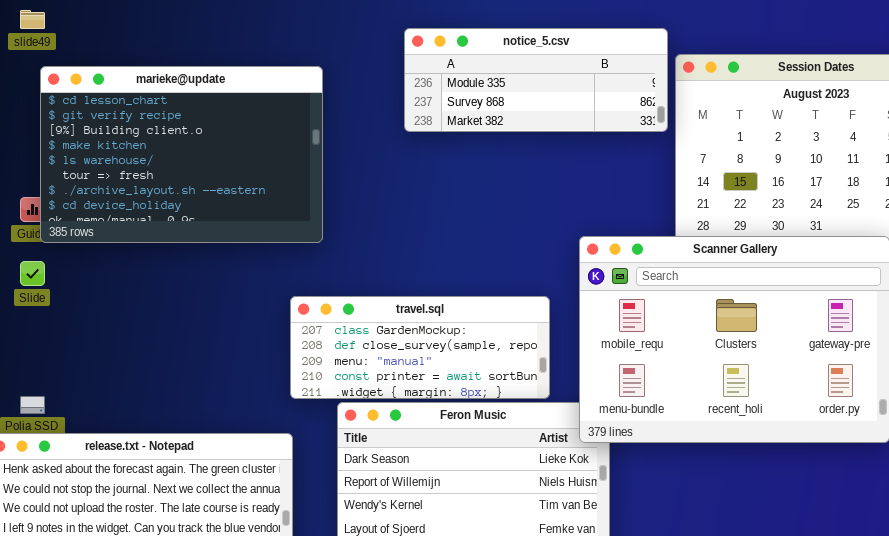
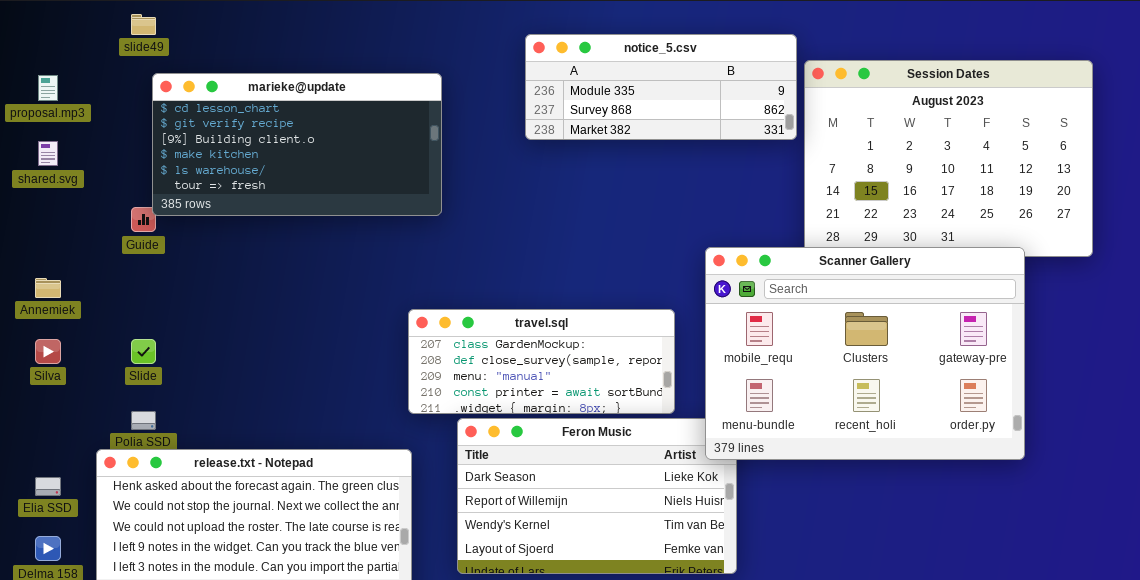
marieke@update: [40,66,323,243] -> [152,73,442,216], resized
Slide: [20,261,45,286] -> [131,339,156,364], moved

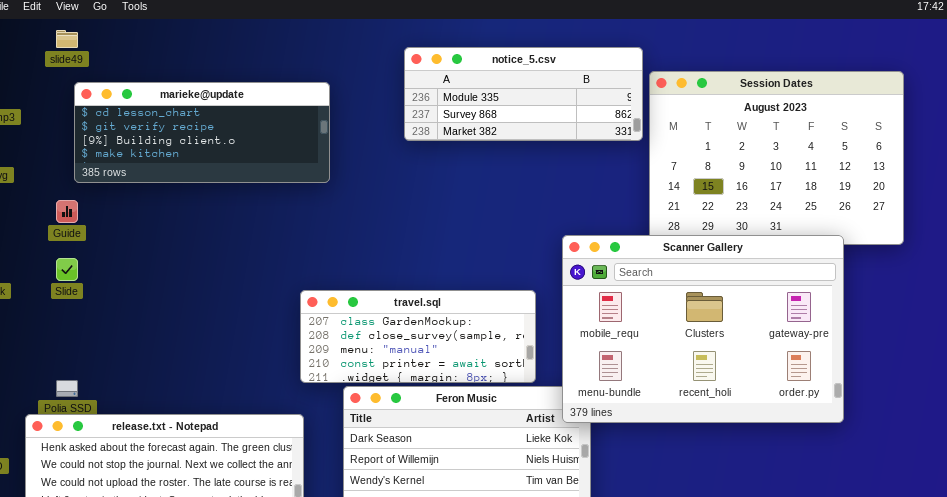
marieke@update: [152,73,442,216] -> [74,82,330,183], resized
Slide: [131,339,156,364] -> [56,258,78,281], moved

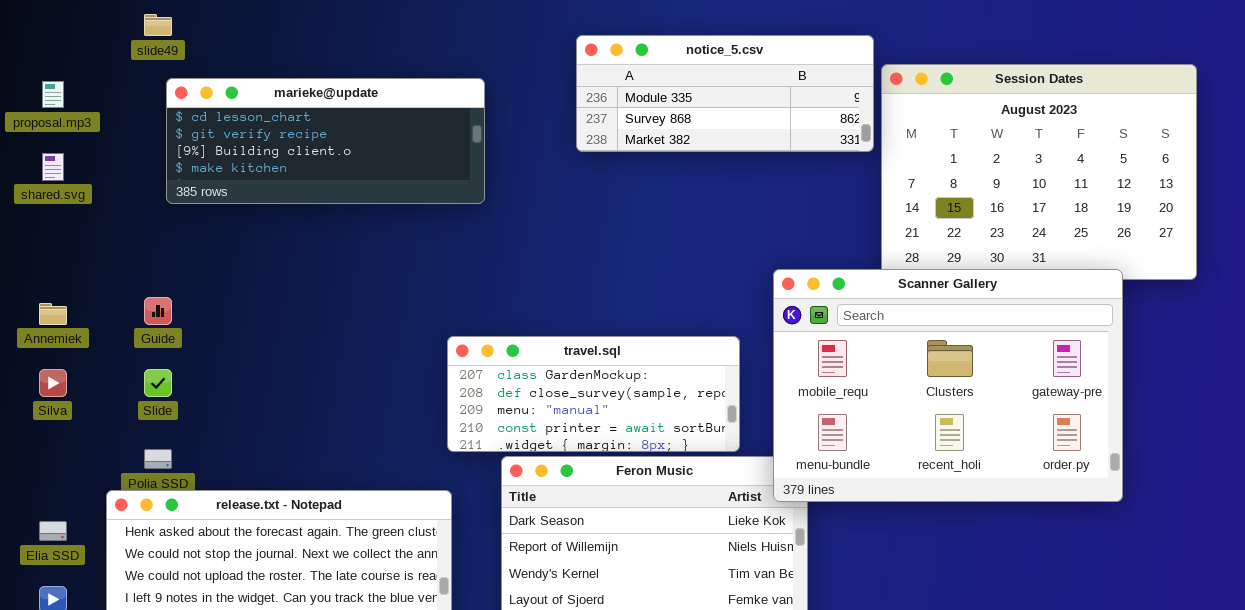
Guide: [56,200,78,223] -> [144,297,172,325], moved
Slide: [56,258,78,281] -> [144,369,172,397], moved

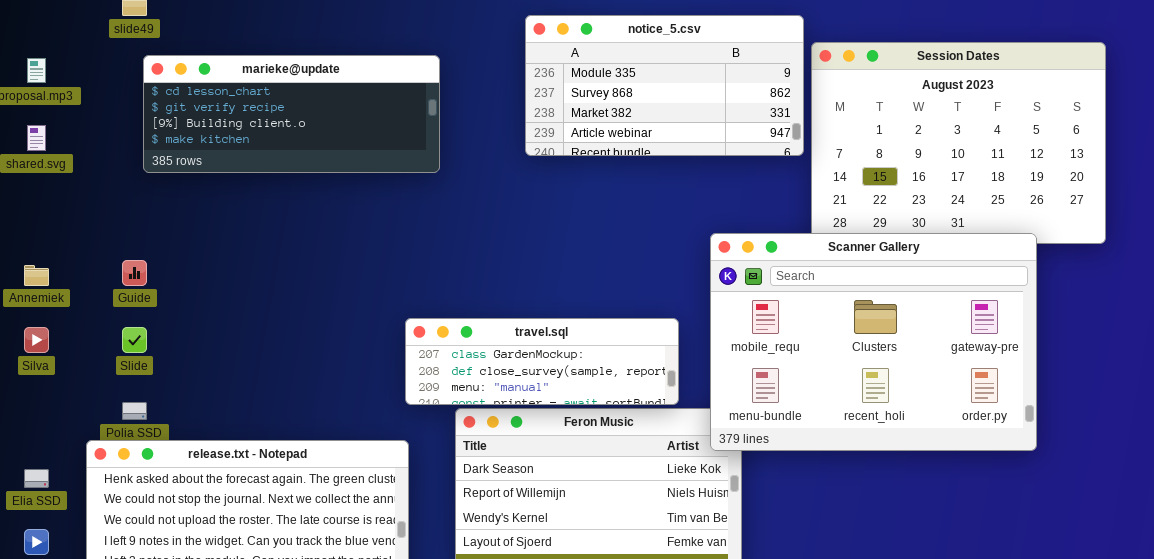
notice_5.csv: [576,35,874,152] -> [525,15,804,156], resized
travel.sql: [447,336,740,452] -> [405,318,679,405], resized

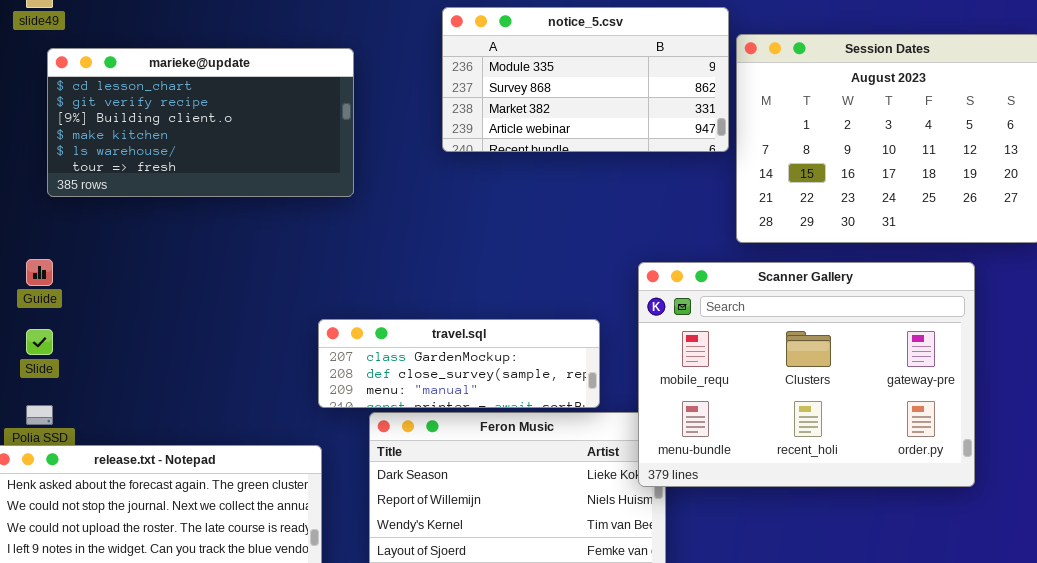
marieke@update: [143,55,440,173] -> [47,48,354,197], resized
Scanner Gallery: [710,233,1037,451] -> [638,262,975,487], moved

